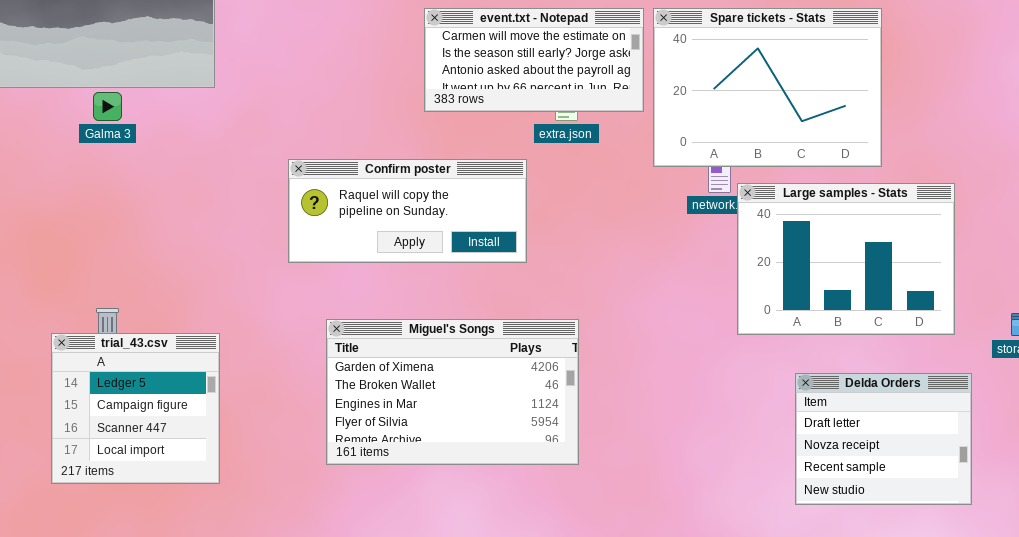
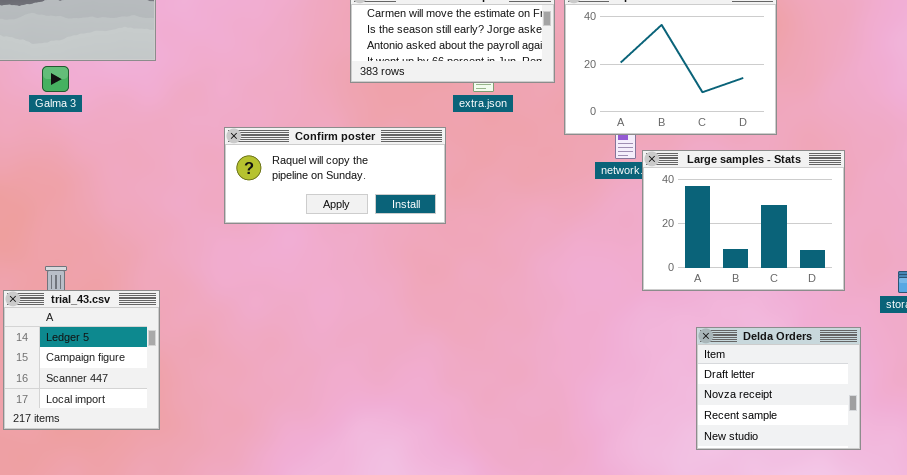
Miguel's Songs: [326,319,579,465] -> none, closed

